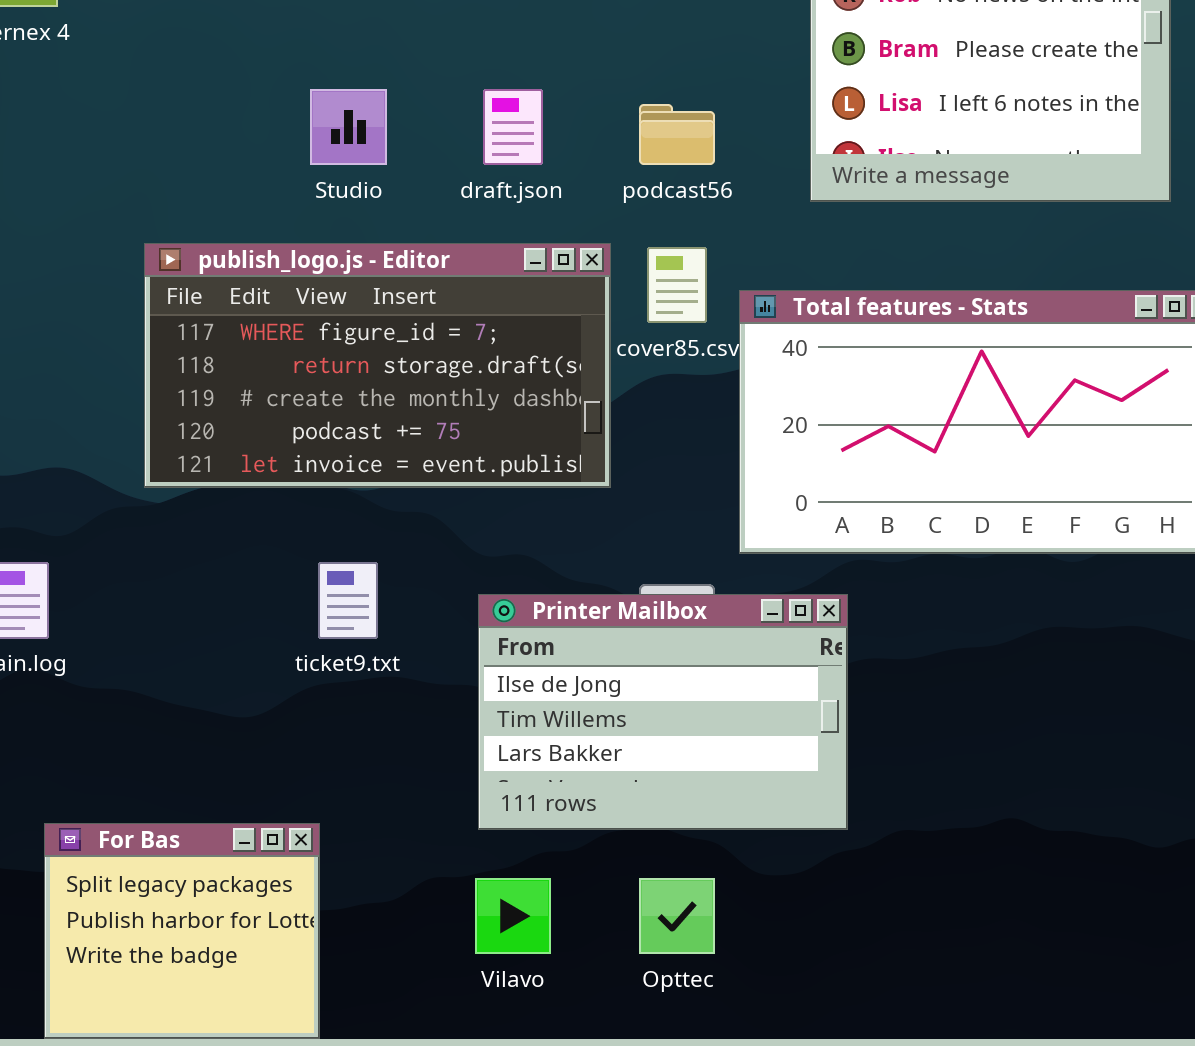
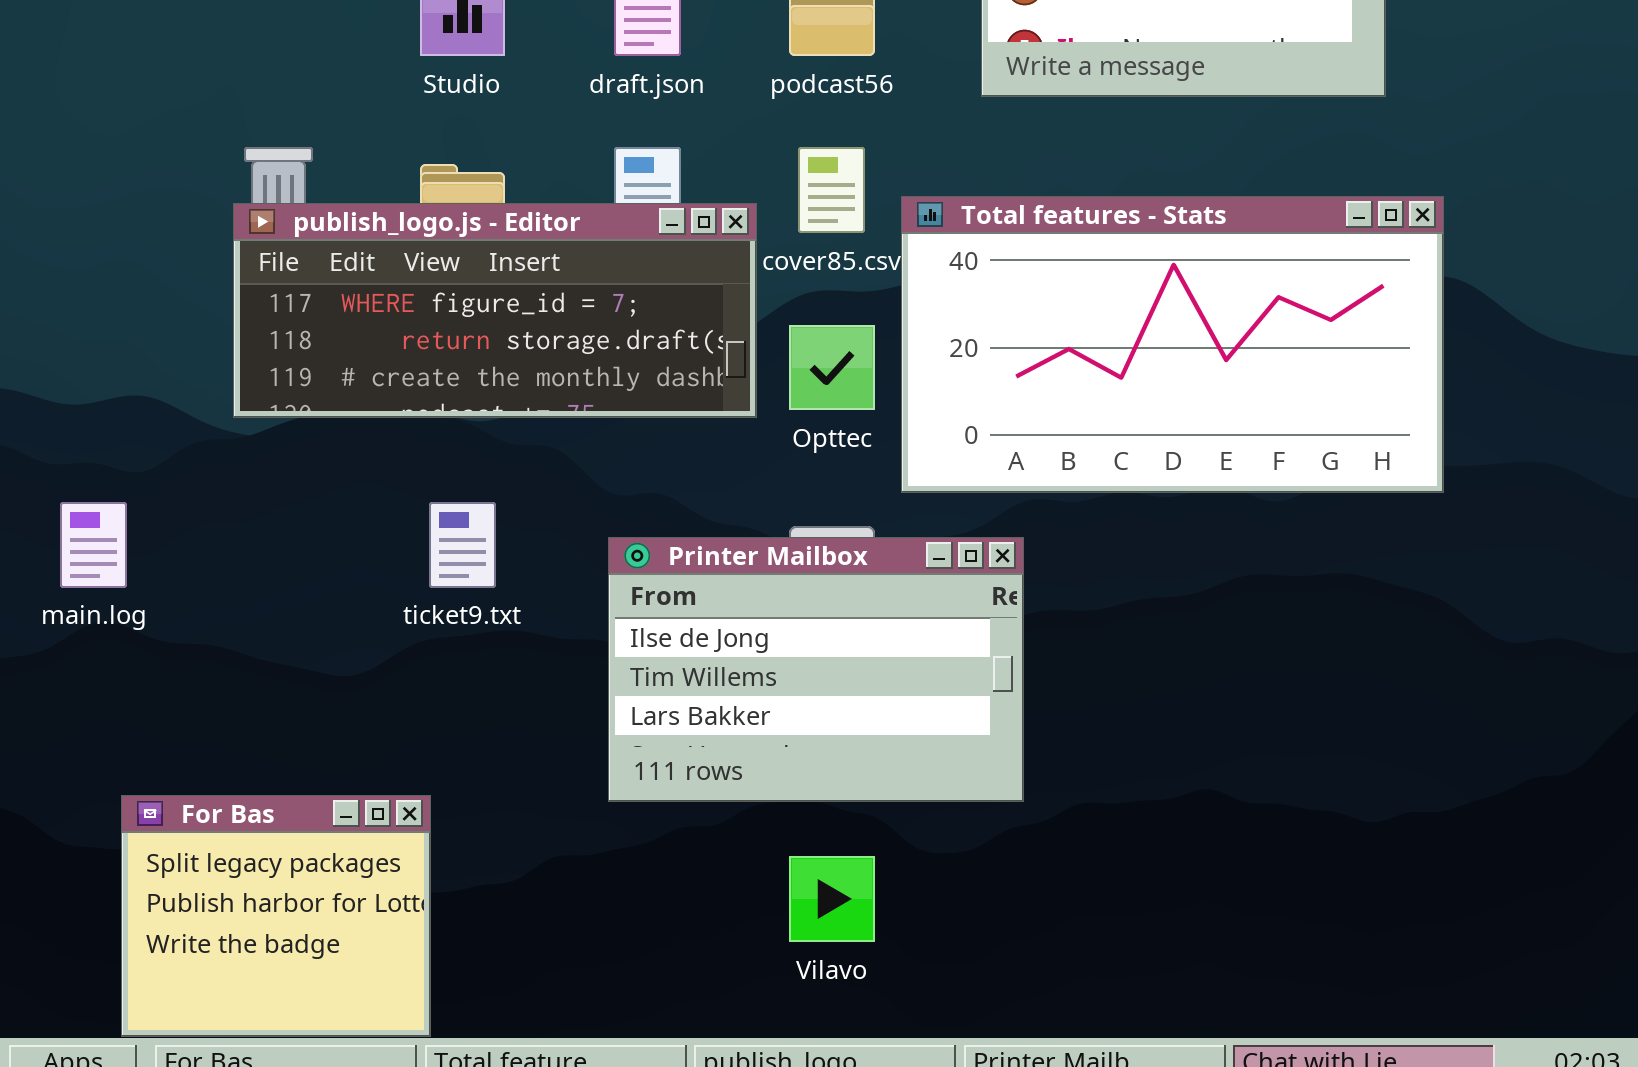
publish_logo.js - Editor: [144,243,611,488] -> [233,203,757,418], resized
Vilavo: [475,878,551,954] -> [789,856,875,942], moved
Opttec: [639,878,715,954] -> [789,325,875,410], moved

